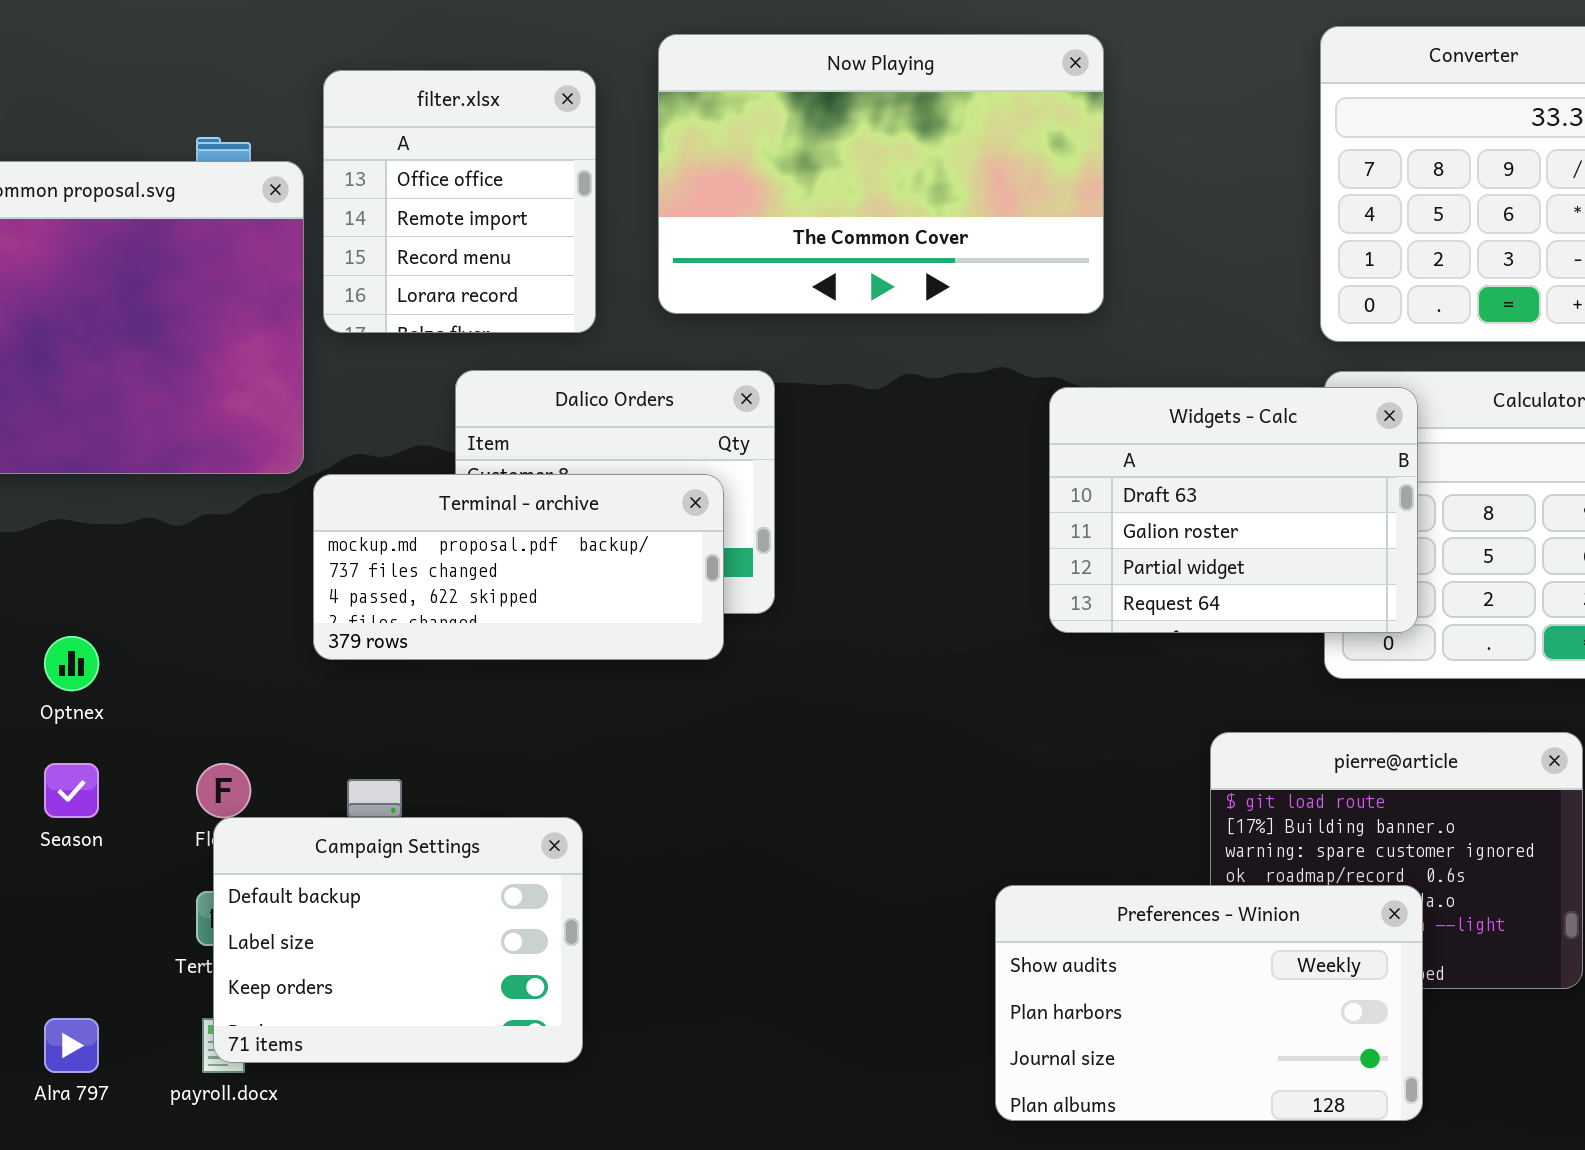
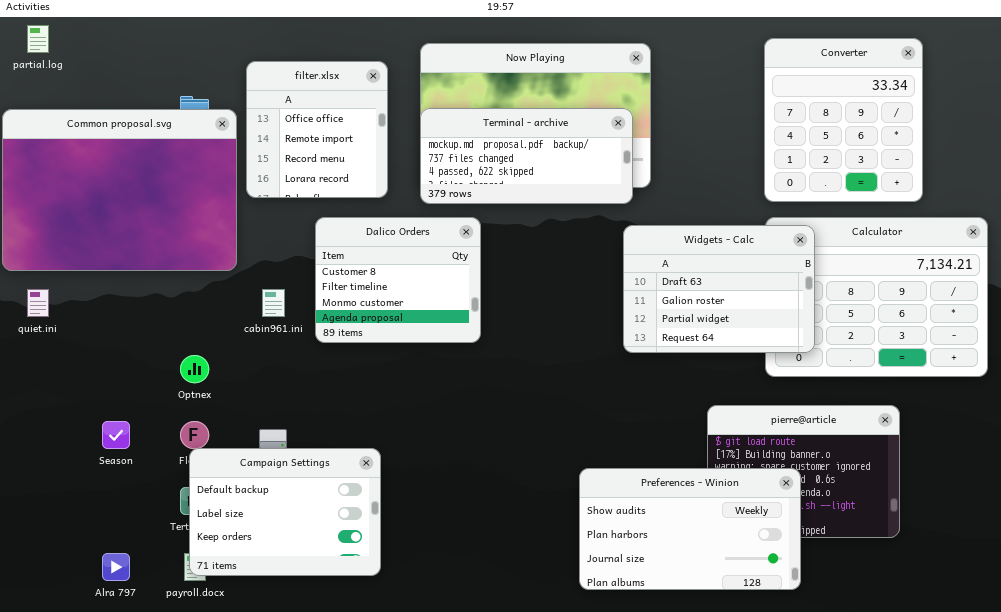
Terminal - archive: [313,474,724,660] -> [420,108,633,204], moved
Optnex: [44,636,99,691] -> [180,355,209,383], moved
Preferences - Winion: [995,885,1423,1121] -> [579,468,801,590], moved

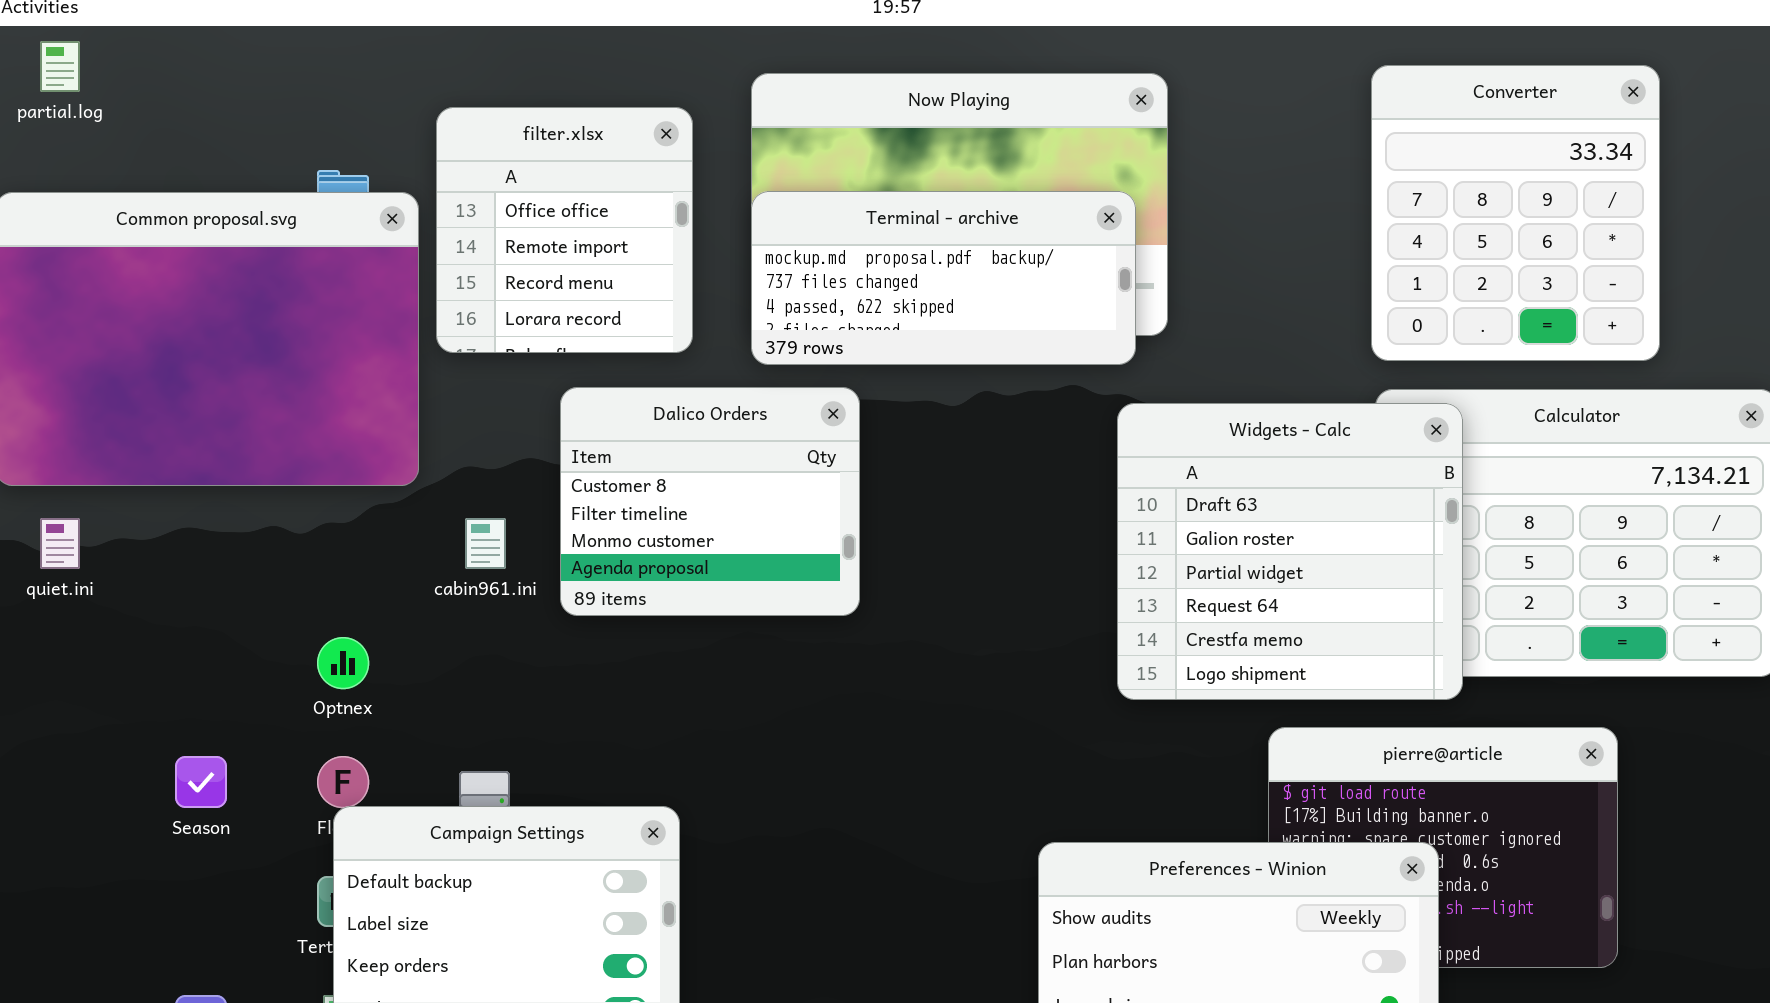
Widgets - Calc: [623,225,815,353] -> [1117,403,1463,700], resized

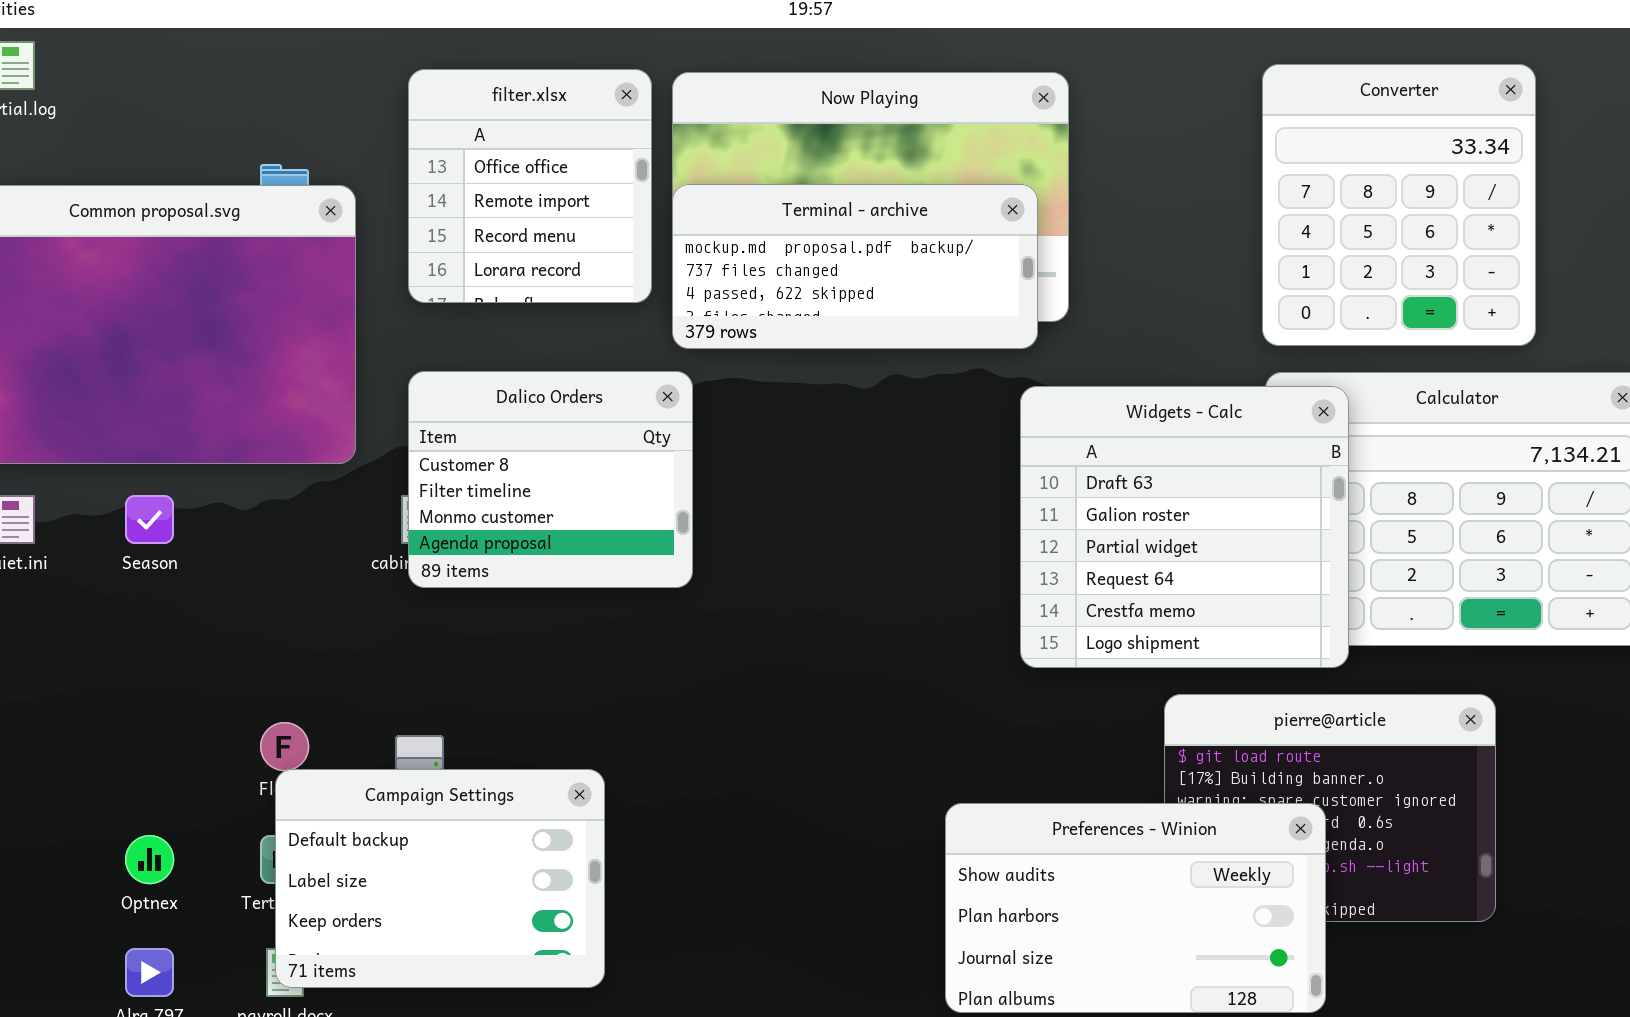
filter.xlsx: [436,107,693,353] -> [408,69,652,303], moved
Dalico Orders: [560,387,860,616] -> [408,371,693,588], moved
Optnex: [317,637,369,689] -> [125,835,174,884], moved
Season: [175,756,227,808] -> [125,495,174,544], moved

